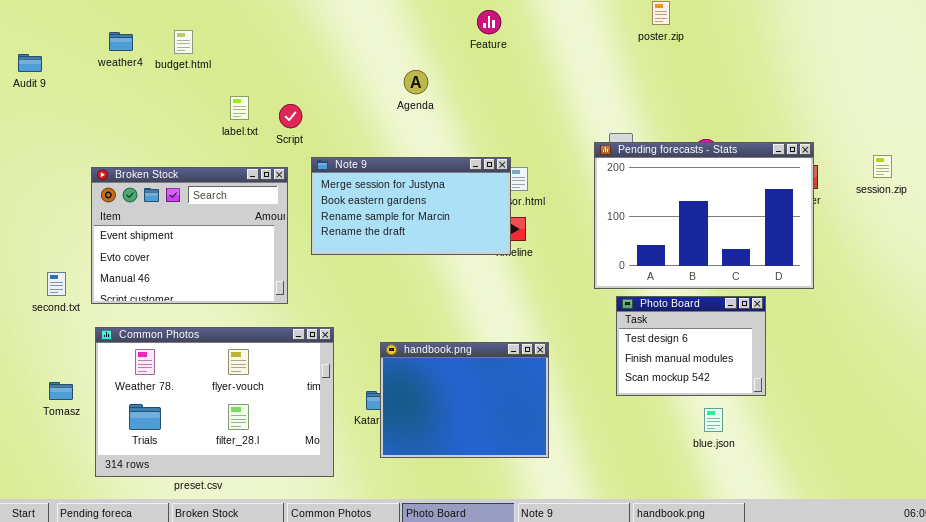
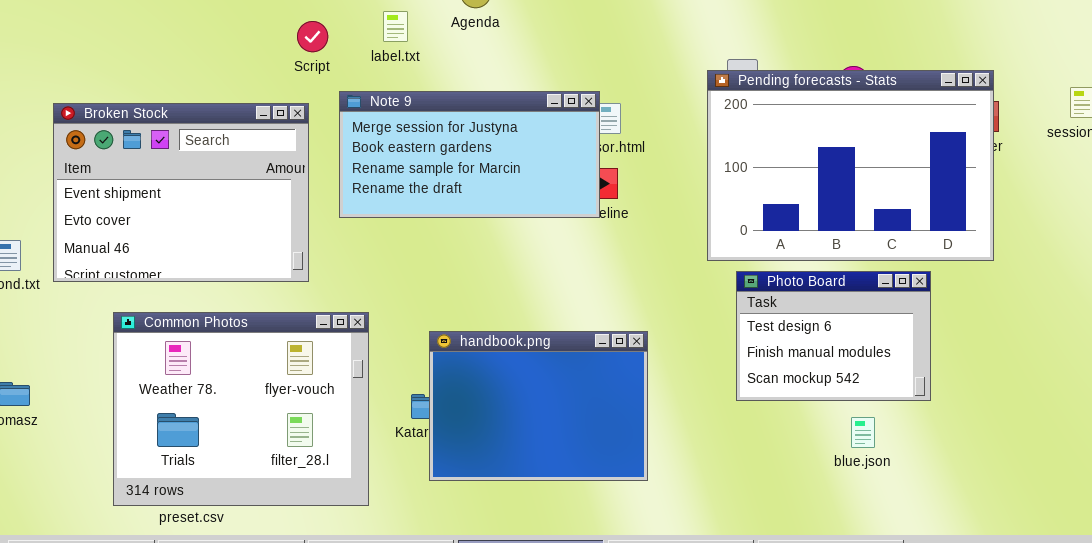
label.txt: [230,96,249,120] -> [383,11,408,42], moved
Common Photos: [95,327,334,477] -> [113,312,369,506], resized

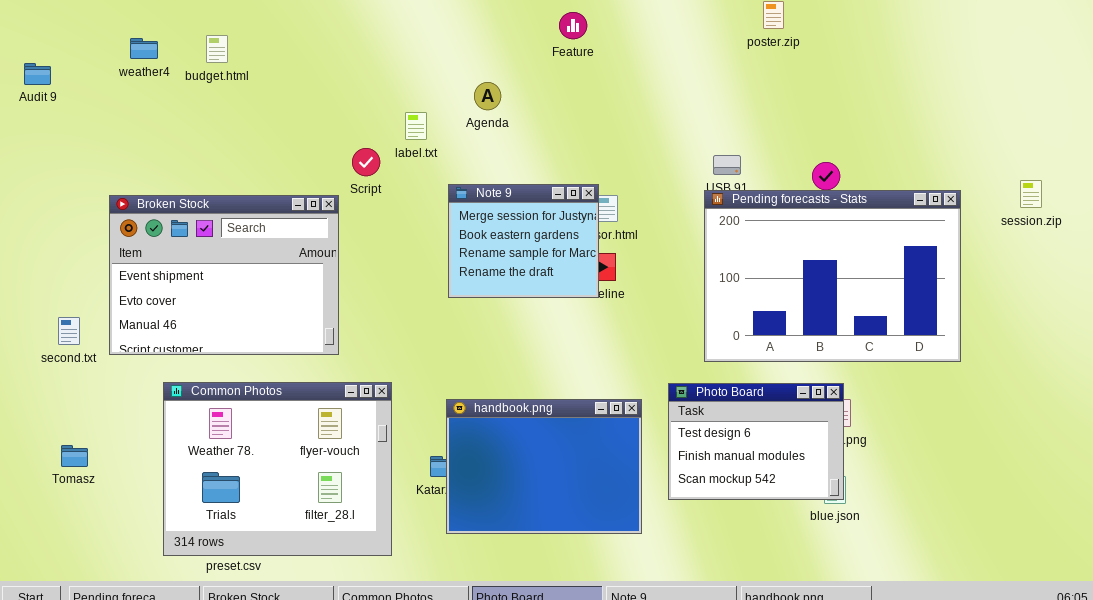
Script: [297,21,328,52] -> [352,148,380,176], moved
Pending forecasts - Stats: [707,70,994,261] -> [704,190,961,362], moved
Note 9: [339,91,600,218] -> [448,184,599,298], resized
Photo Board: [736,271,931,401] -> [668,383,844,500], moved

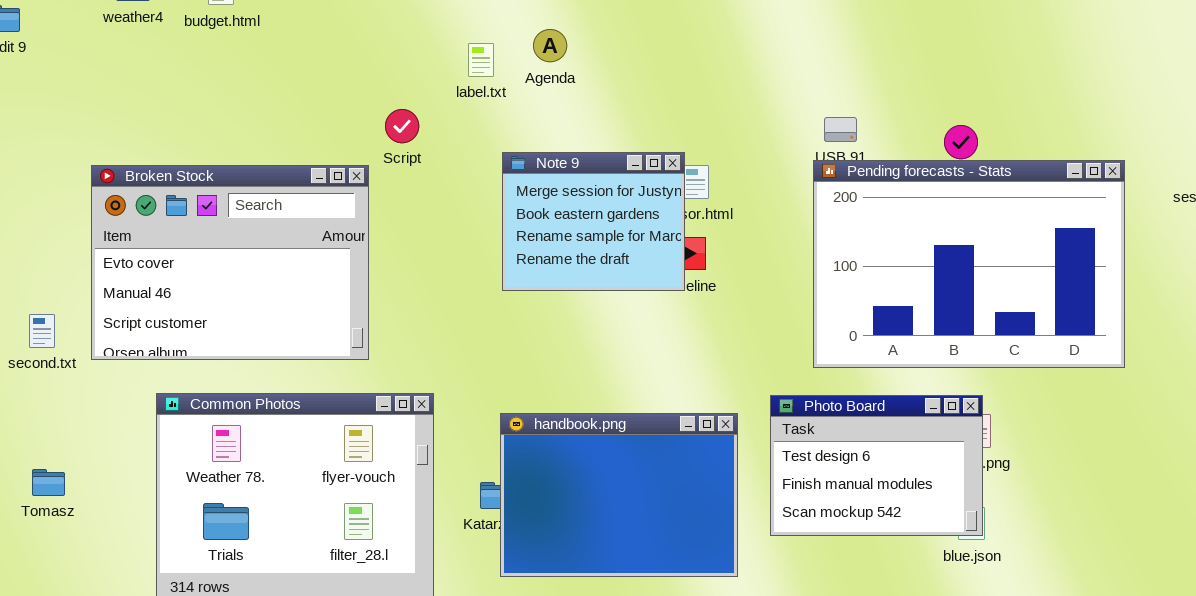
label.txt: [405,112,427,140] -> [468,43,494,77], moved
Broken Stock: [109,195,339,355] -> [91,165,369,360], scrolled down 1 row

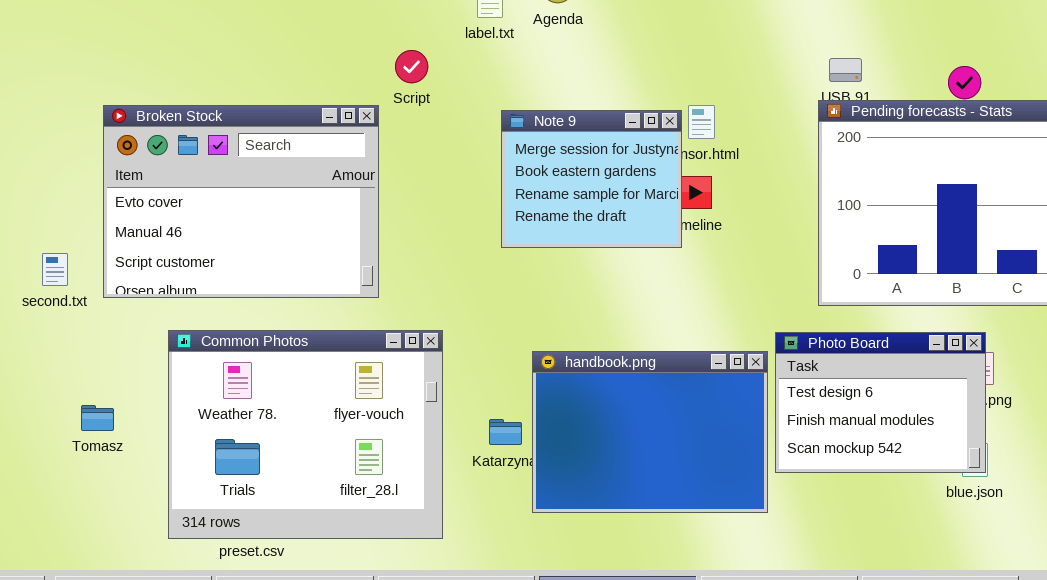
Note 9: [502,152,685,291] -> [501,110,682,248], moved
handbook.png: [500,413,738,577] -> [532,351,768,513], moved
Tomasz: [32,469,65,496] -> [81,405,114,431], moved

